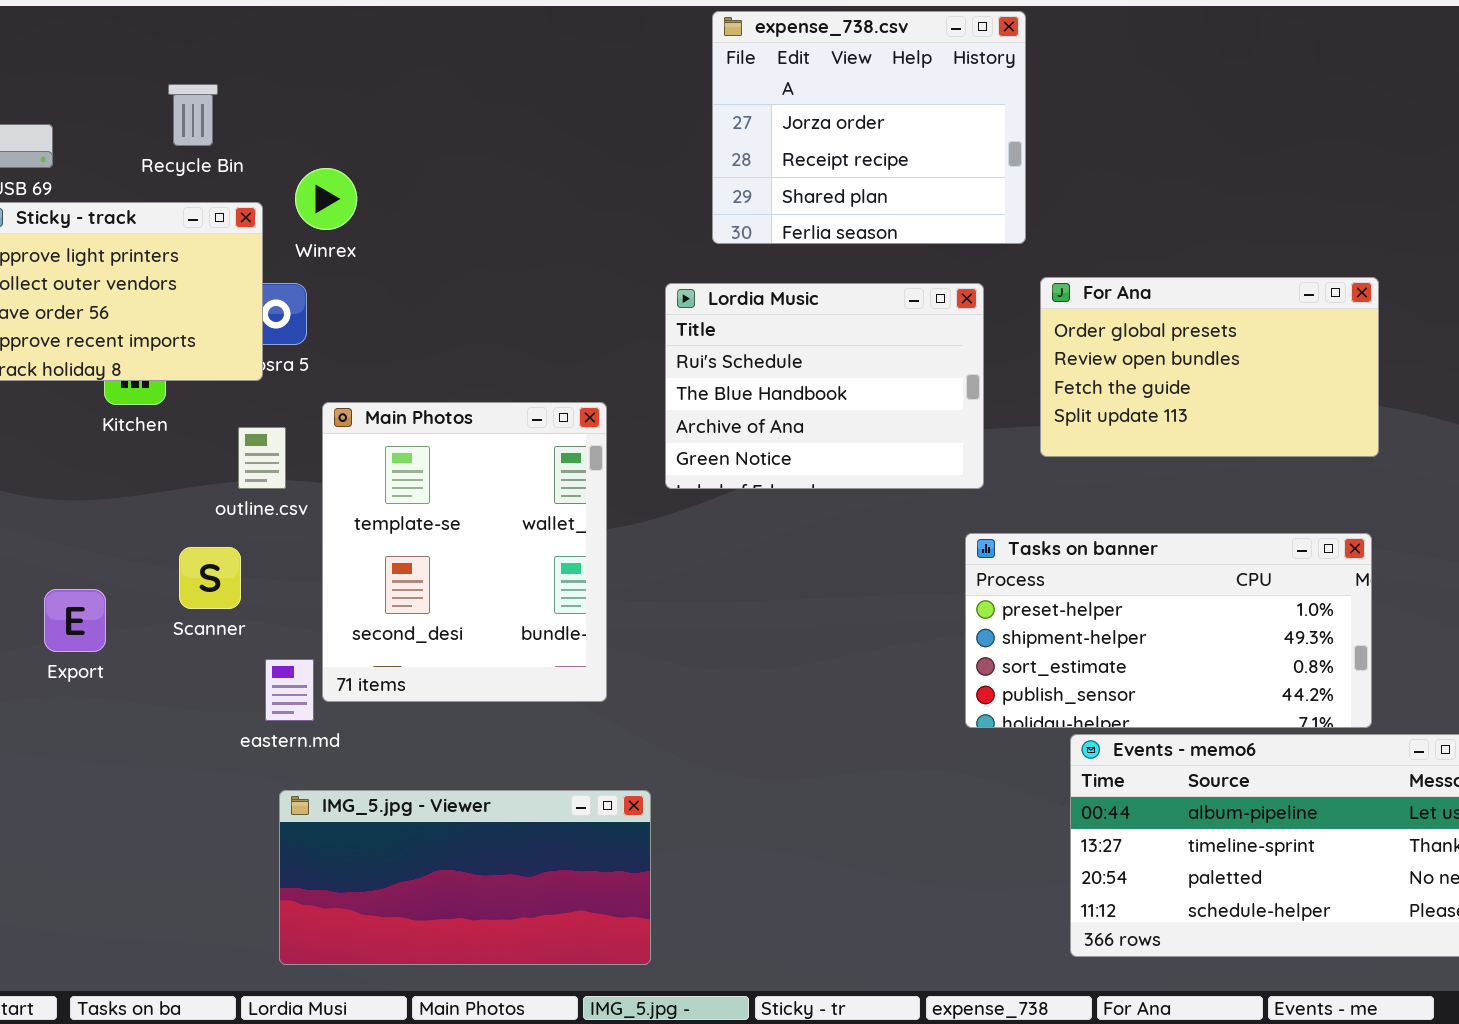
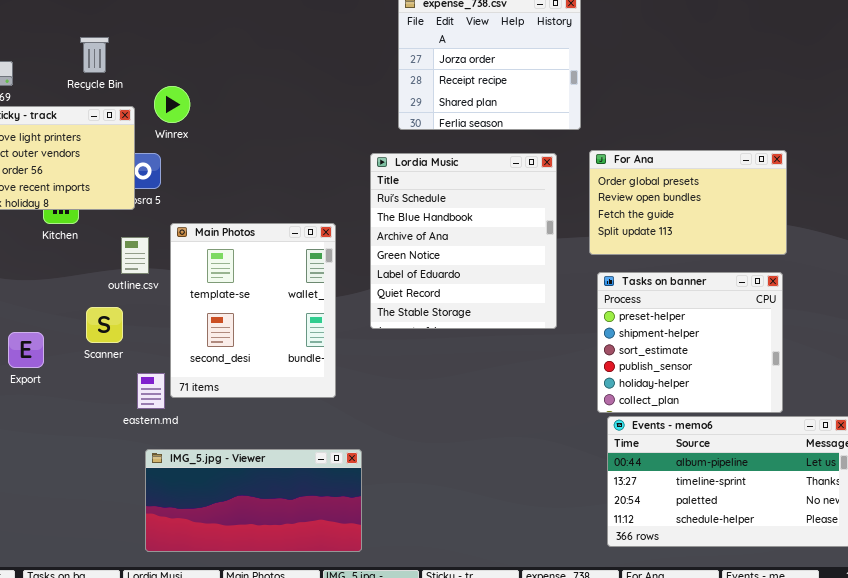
Lordia Music: [665,283,984,489] -> [370,153,557,329], resized
Tasks on banner: [965,533,1372,728] -> [597,272,783,413], resized

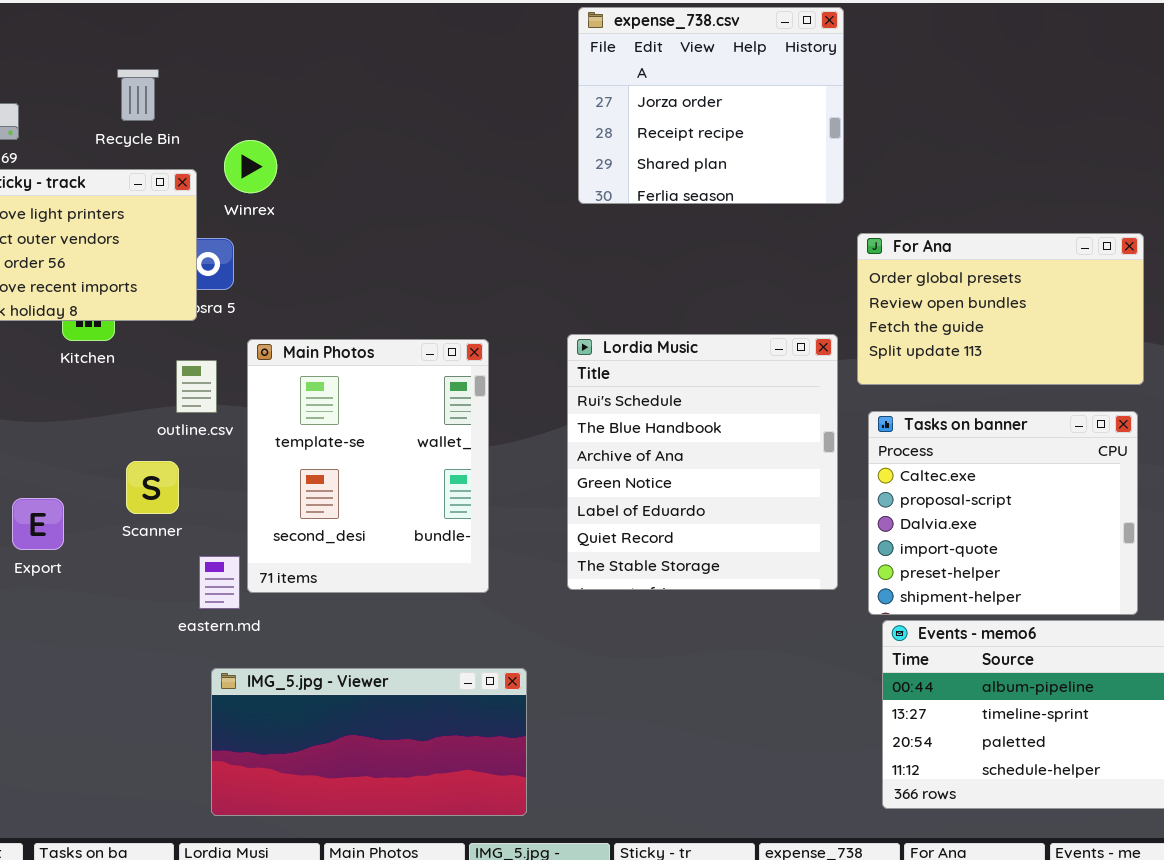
Lordia Music: [370,153,557,329] -> [567,334,838,590], moved
Tasks on banner: [597,272,783,413] -> [868,411,1138,615], scrolled up 4 rows

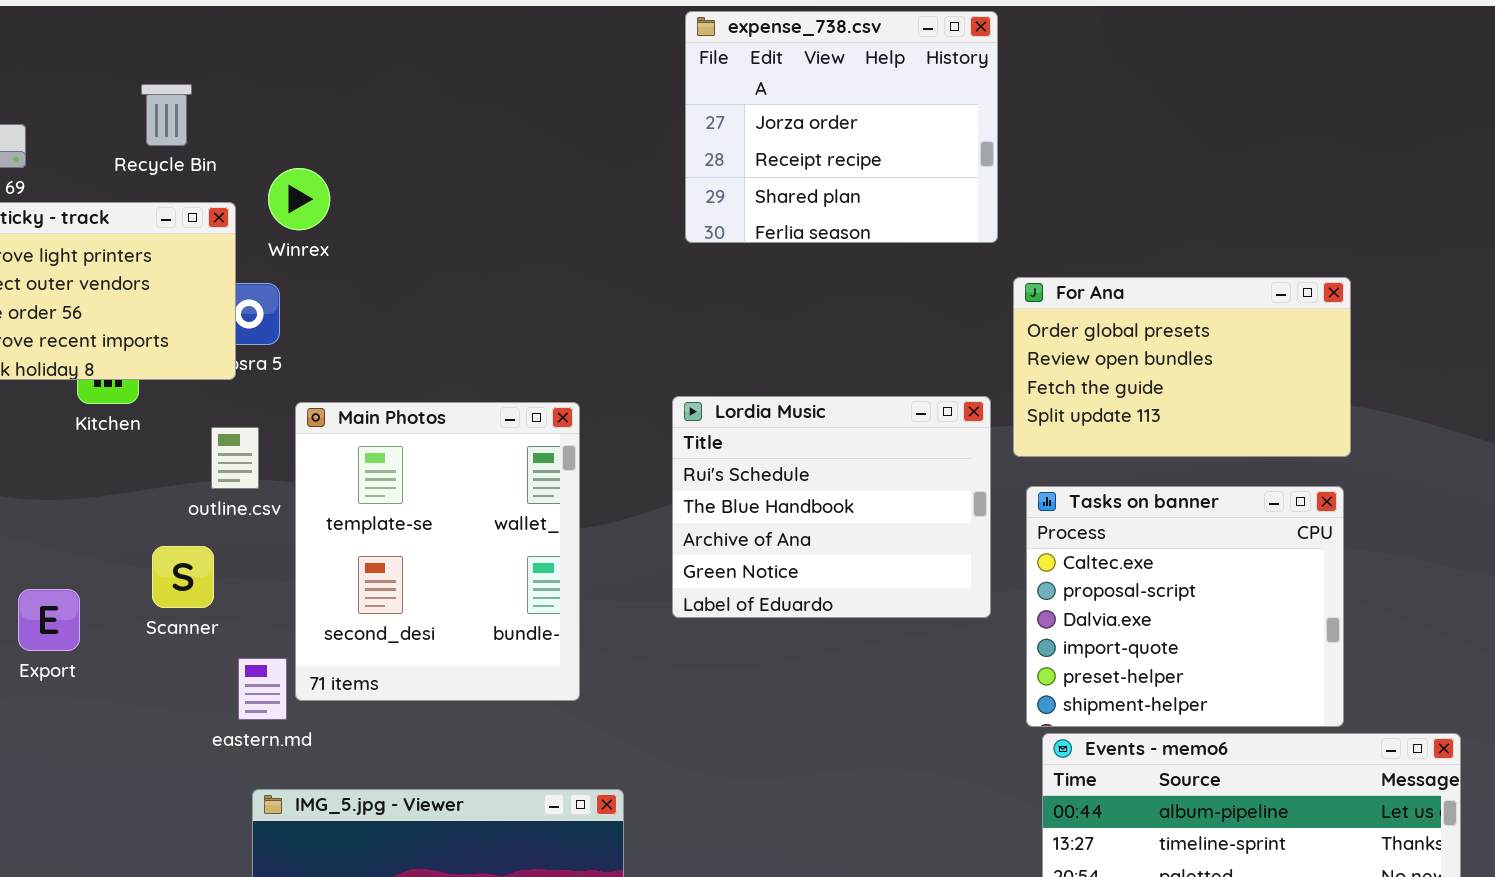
Lordia Music: [567,334,838,590] -> [672,396,991,618], resized

